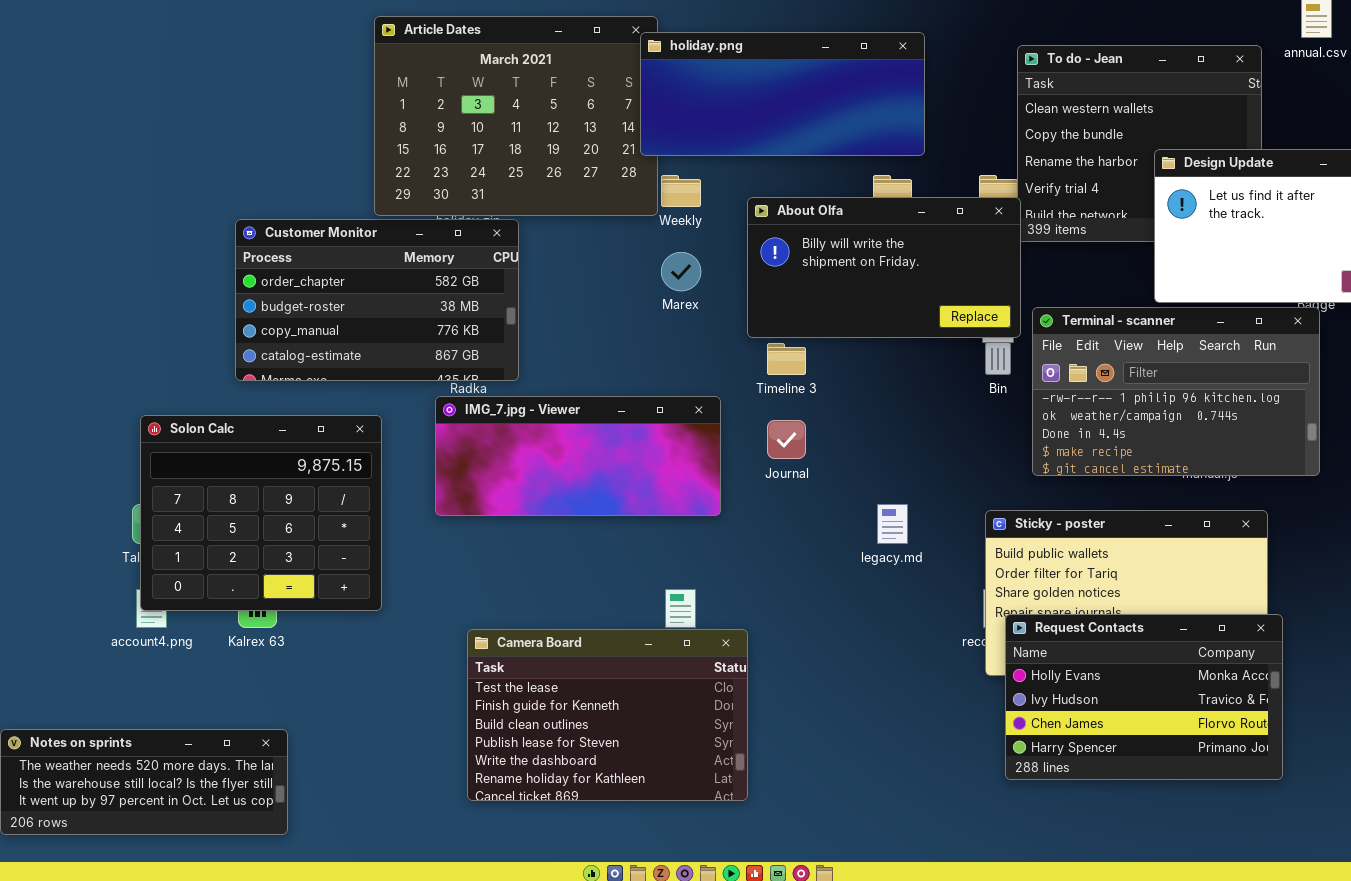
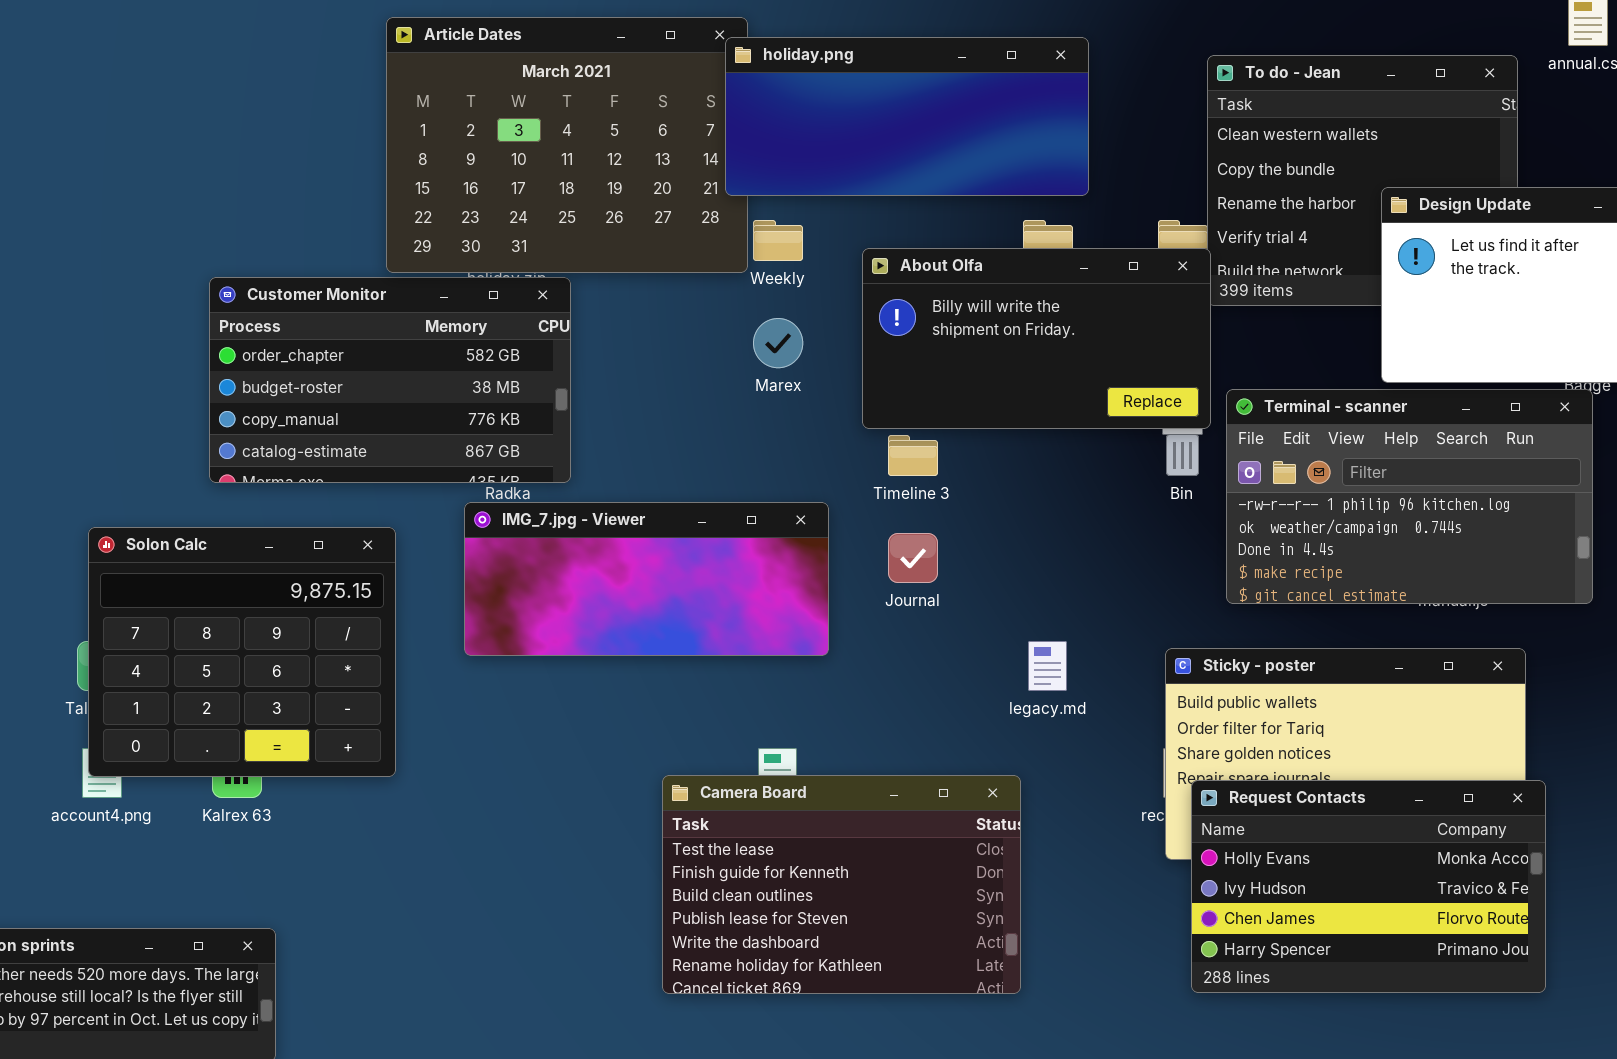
Camera Board: [467,629,748,801] -> [662,775,1021,994], moved

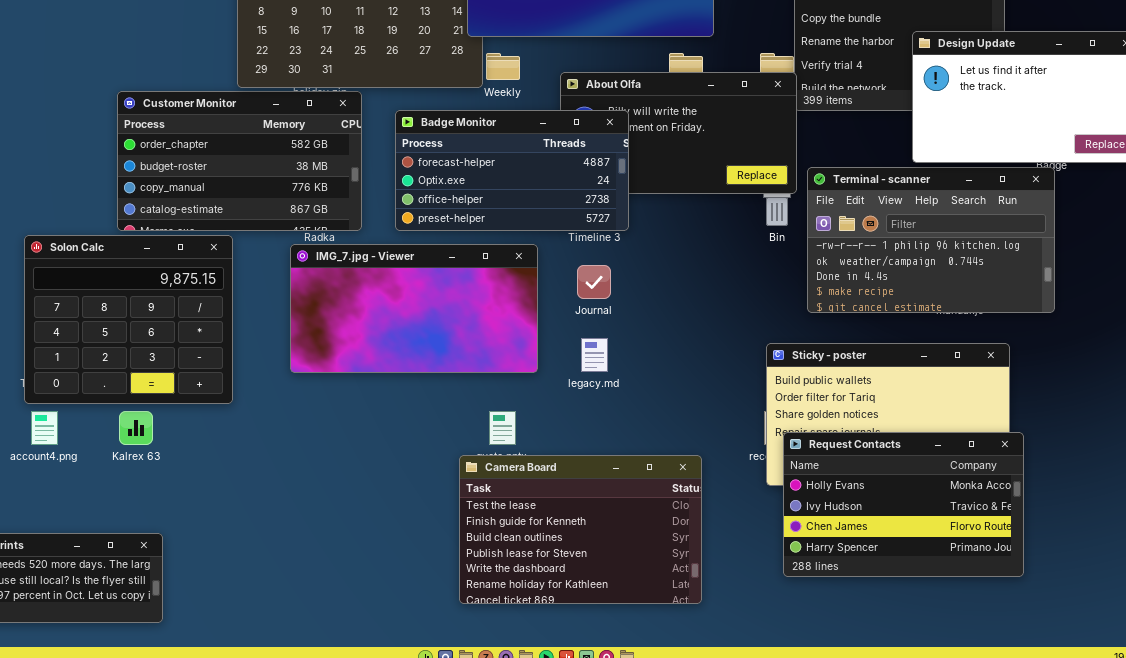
Badge Monitor: none -> [395,110,629,231], opened
IMG_7.jpg - Viewer: [464,502,829,656] -> [290,244,538,373], resized
Solon Calc: [88,527,396,777] -> [24,235,233,404], moved
legacy.md: [1028,641,1067,691] -> [581,338,608,372], moved
Camera Board: [662,775,1021,994] -> [459,455,702,604], moved

